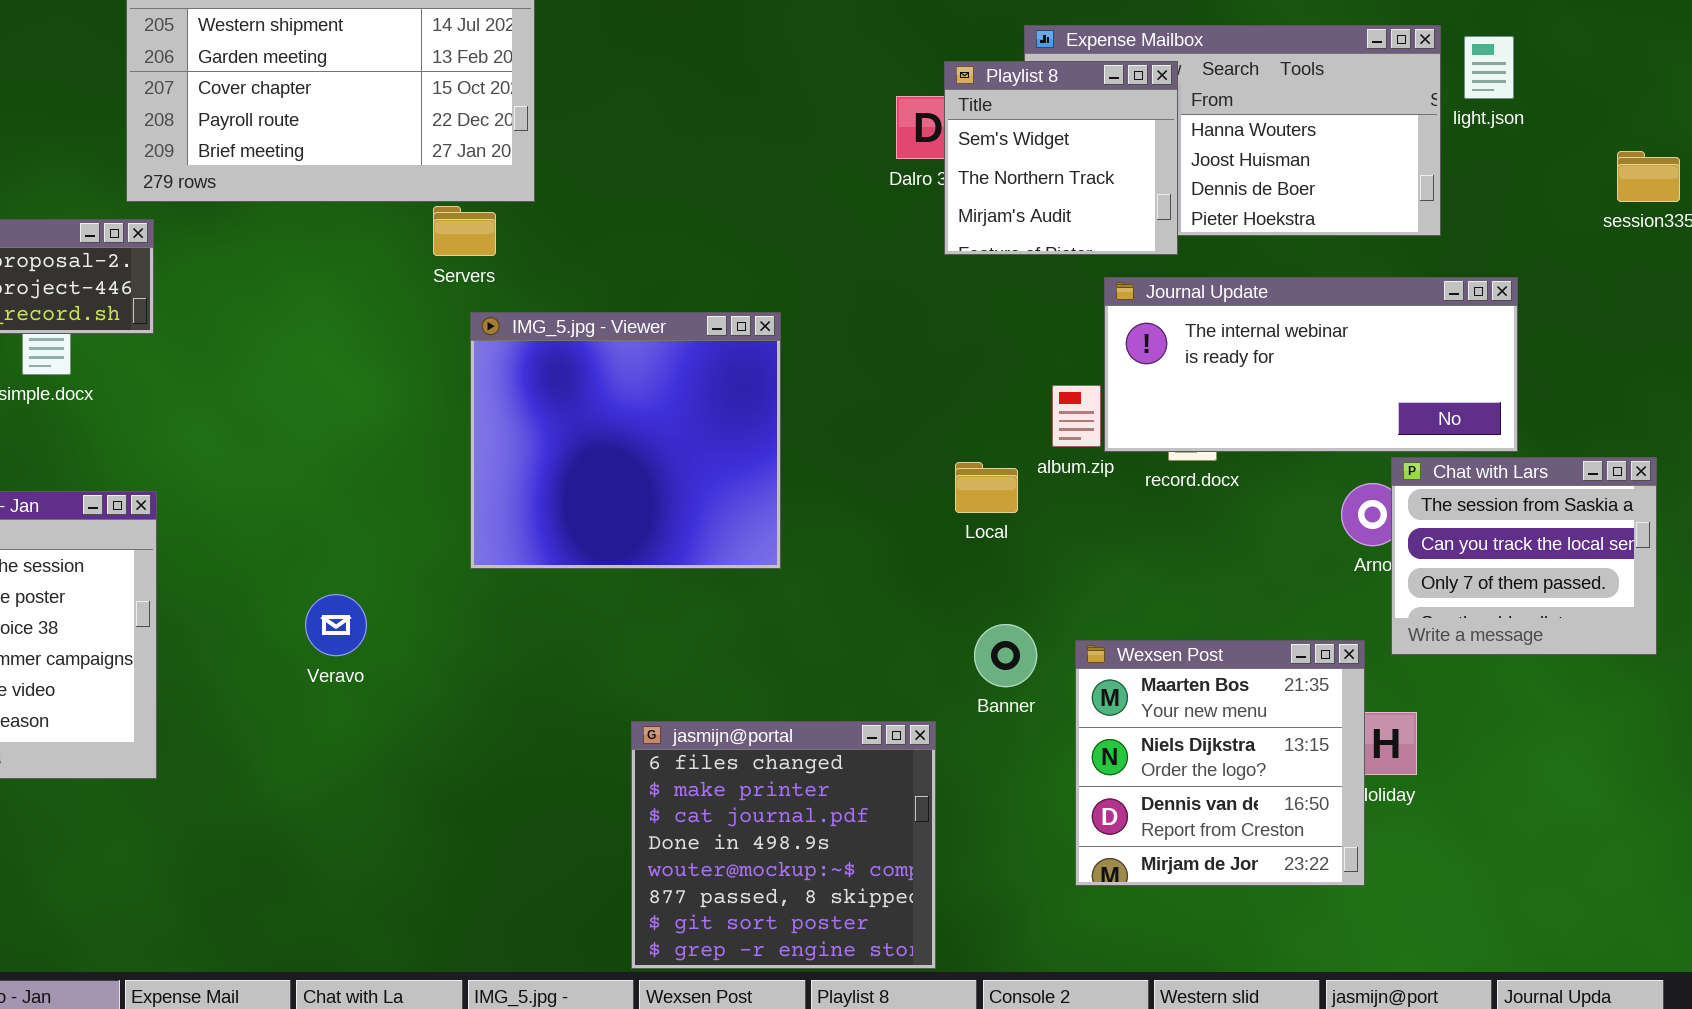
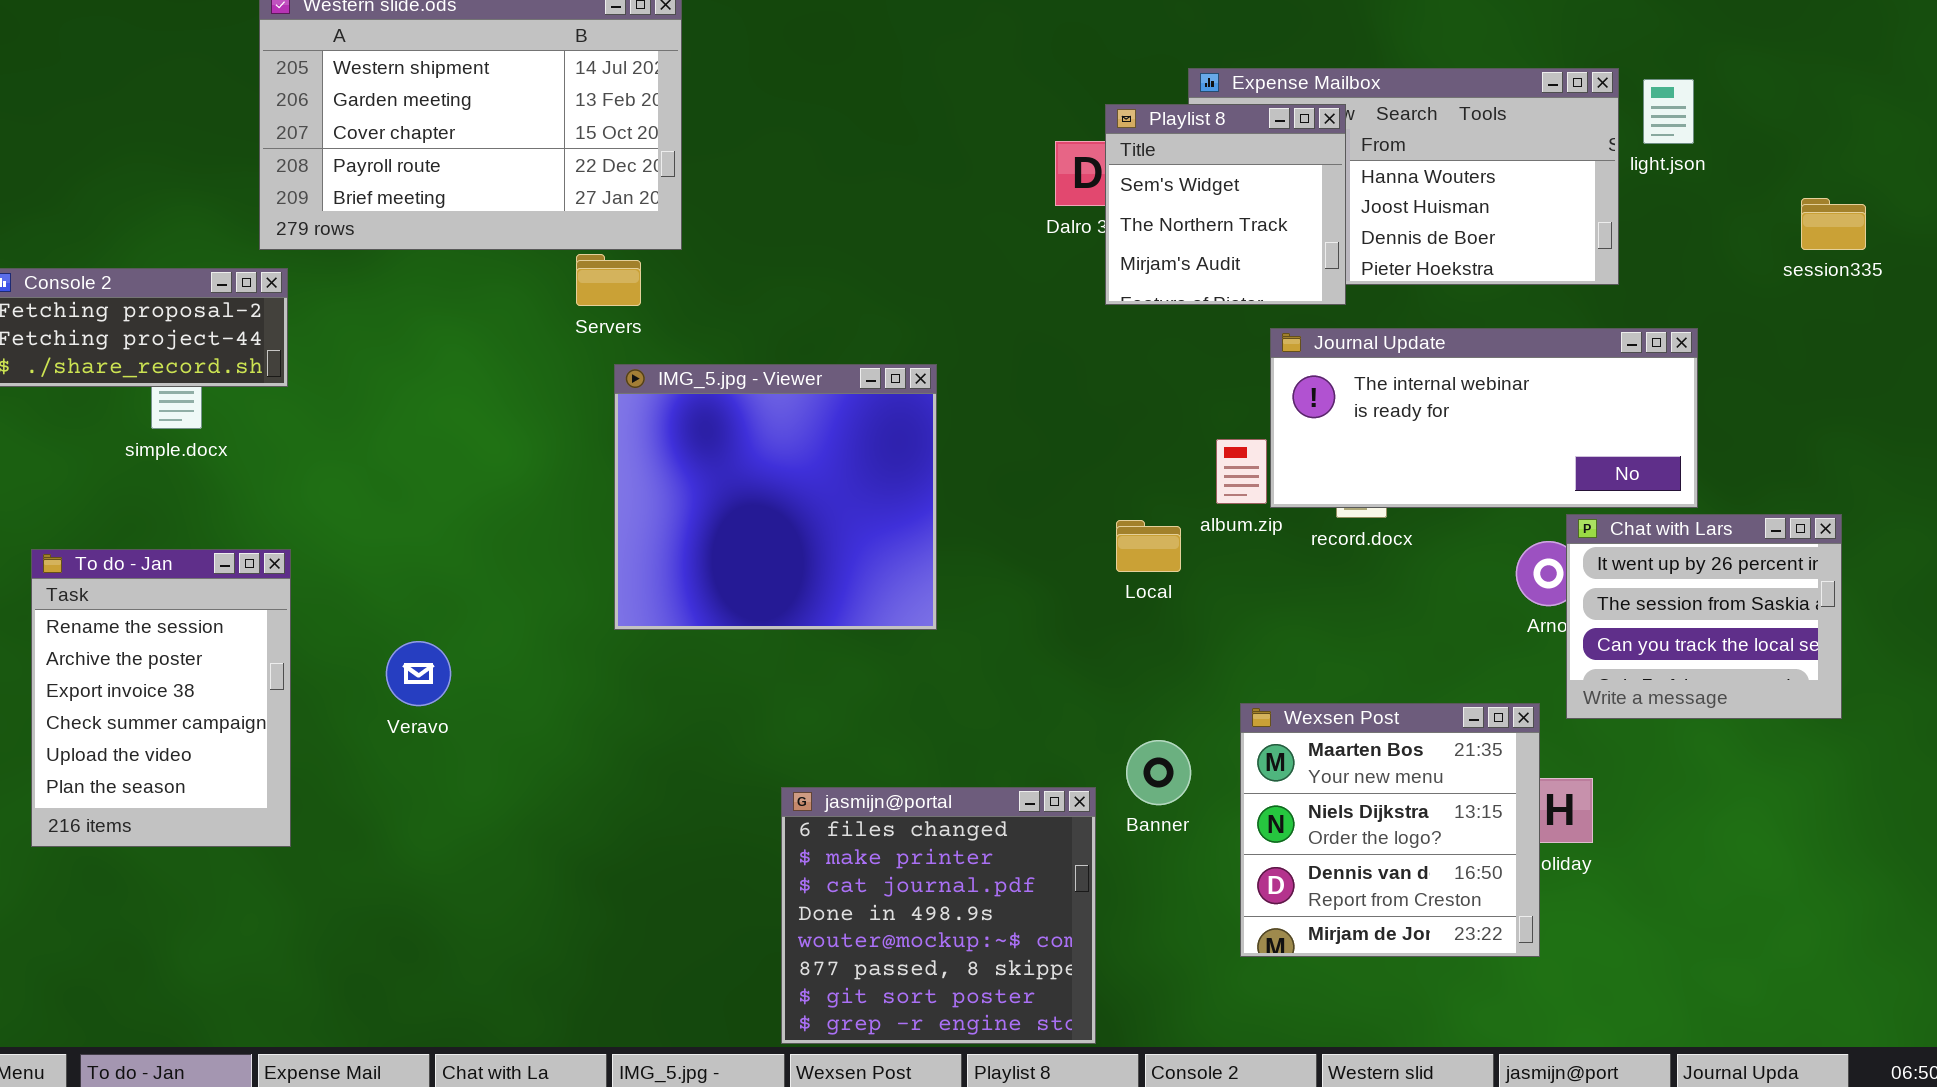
Chat with Lars: [1391,457,1657,655] -> [1566,514,1842,719], scrolled up 1 row
Veravo: [305,594,367,656] -> [386,641,451,706], moved
Banner: [974,624,1037,687] -> [1126,740,1191,805], moved

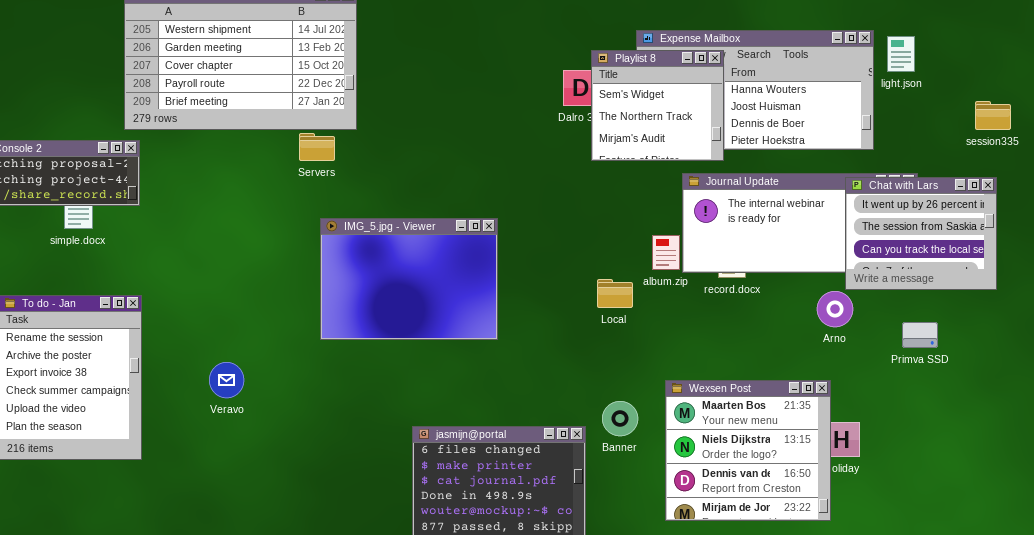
IMG_5.jpg - Viewer: [614,364,937,630] -> [320,218,498,340], resized
Chat with Lars: [1566,514,1842,719] -> [845,177,997,290], moved
Veravo: [386,641,451,706] -> [209,362,244,398], moved

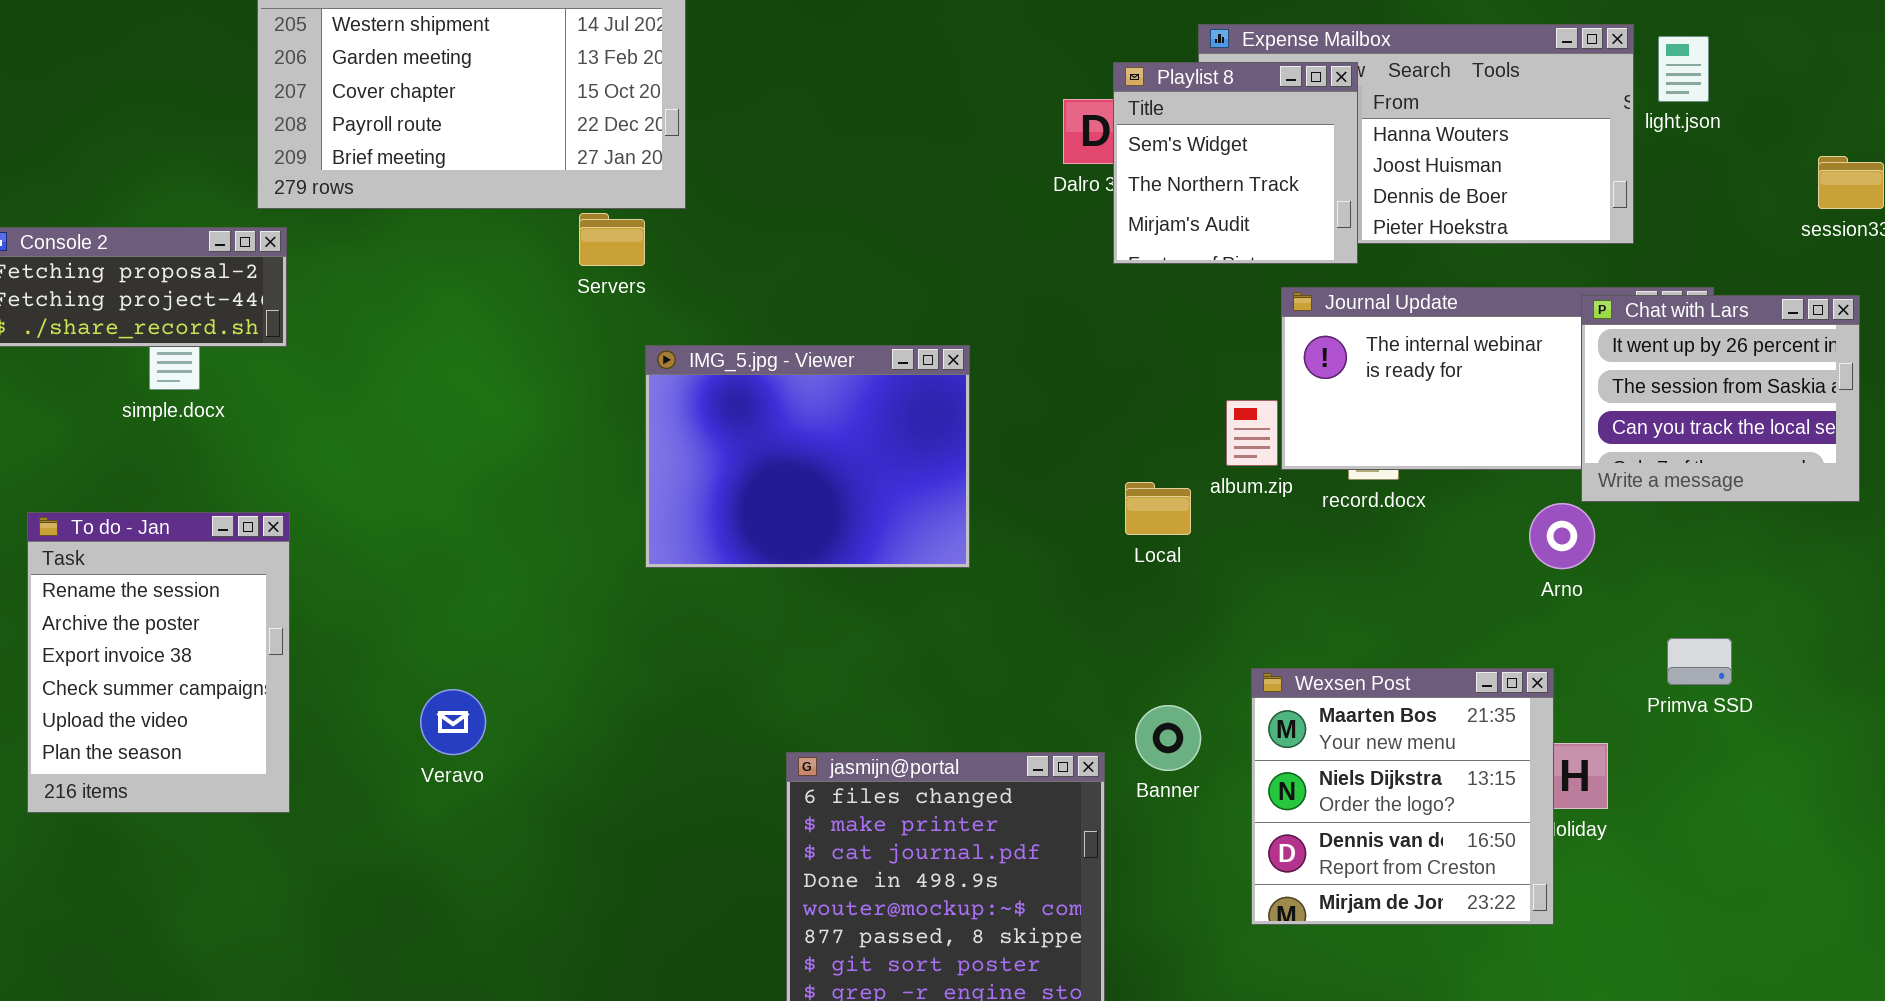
IMG_5.jpg - Viewer: [320,218,498,340] -> [645,345,970,568], moved
Primva SSD: [902,322,938,348] -> [1667,638,1732,685], moved
Veravo: [209,362,244,398] -> [420,689,486,755], moved

